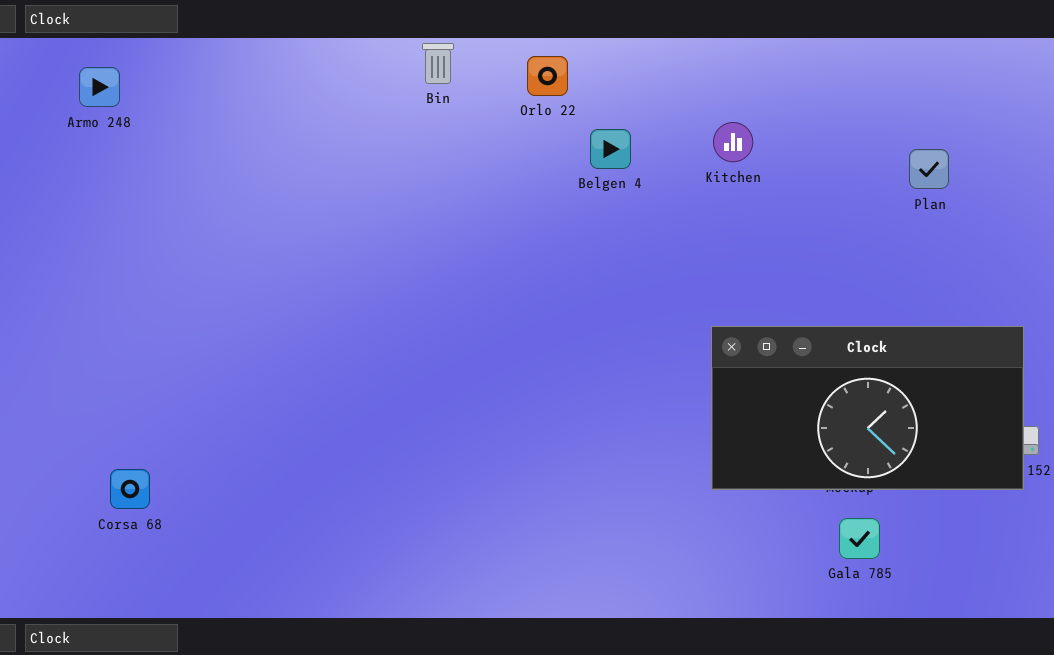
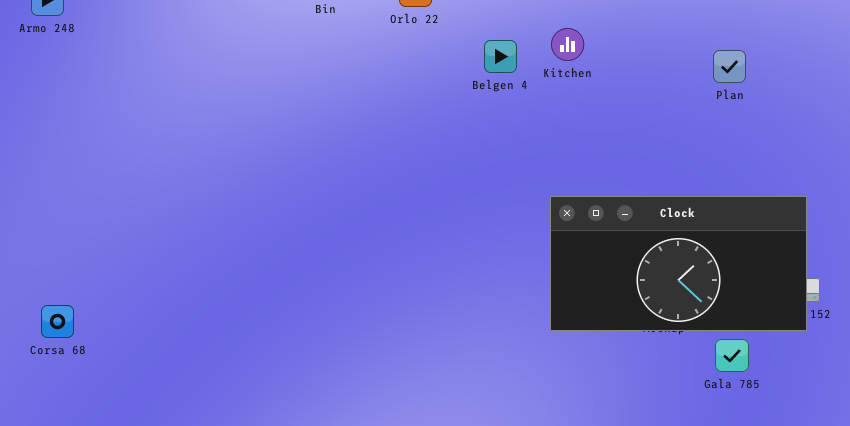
Belgen 4: [590,129,631,169] -> [484,40,517,73], moved
Corsa 68: [110,469,150,509] -> [41,305,74,338], moved
Gala 785: [839,518,880,559] -> [715,339,749,372], moved

